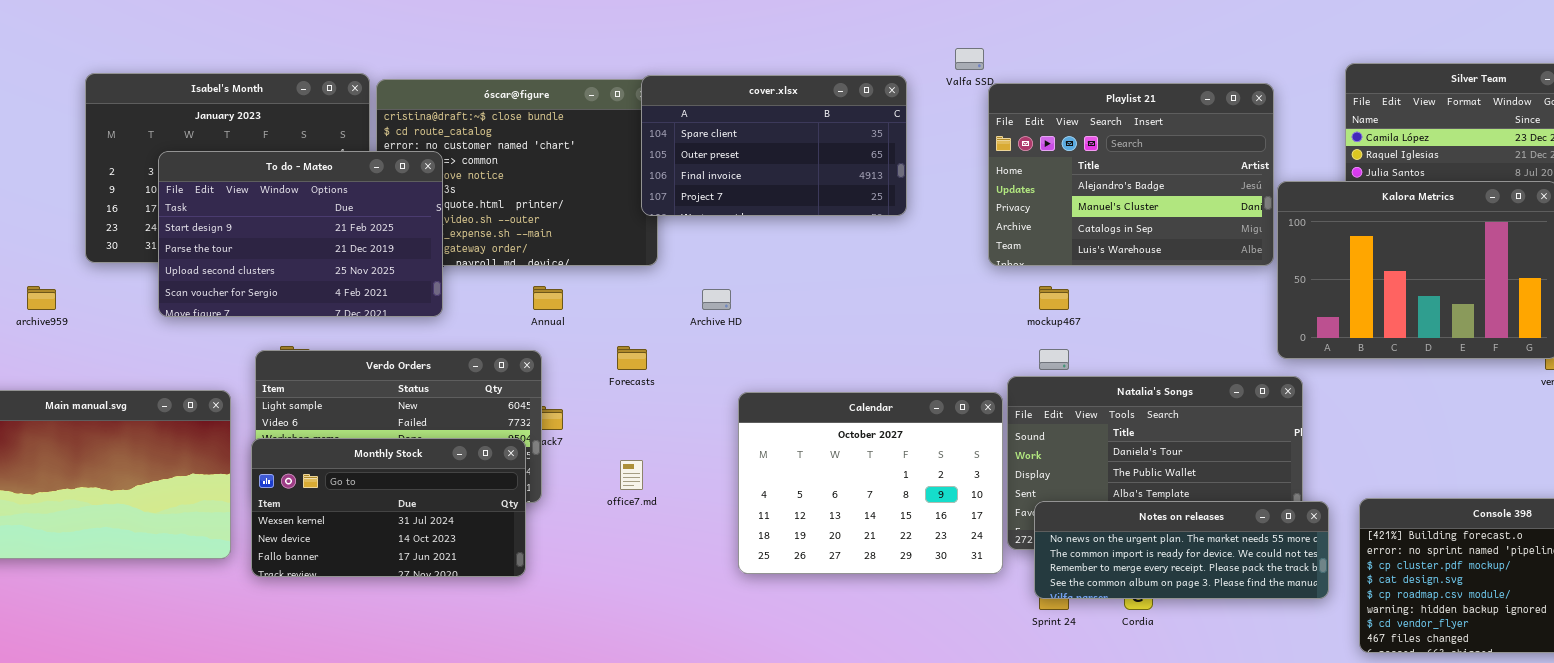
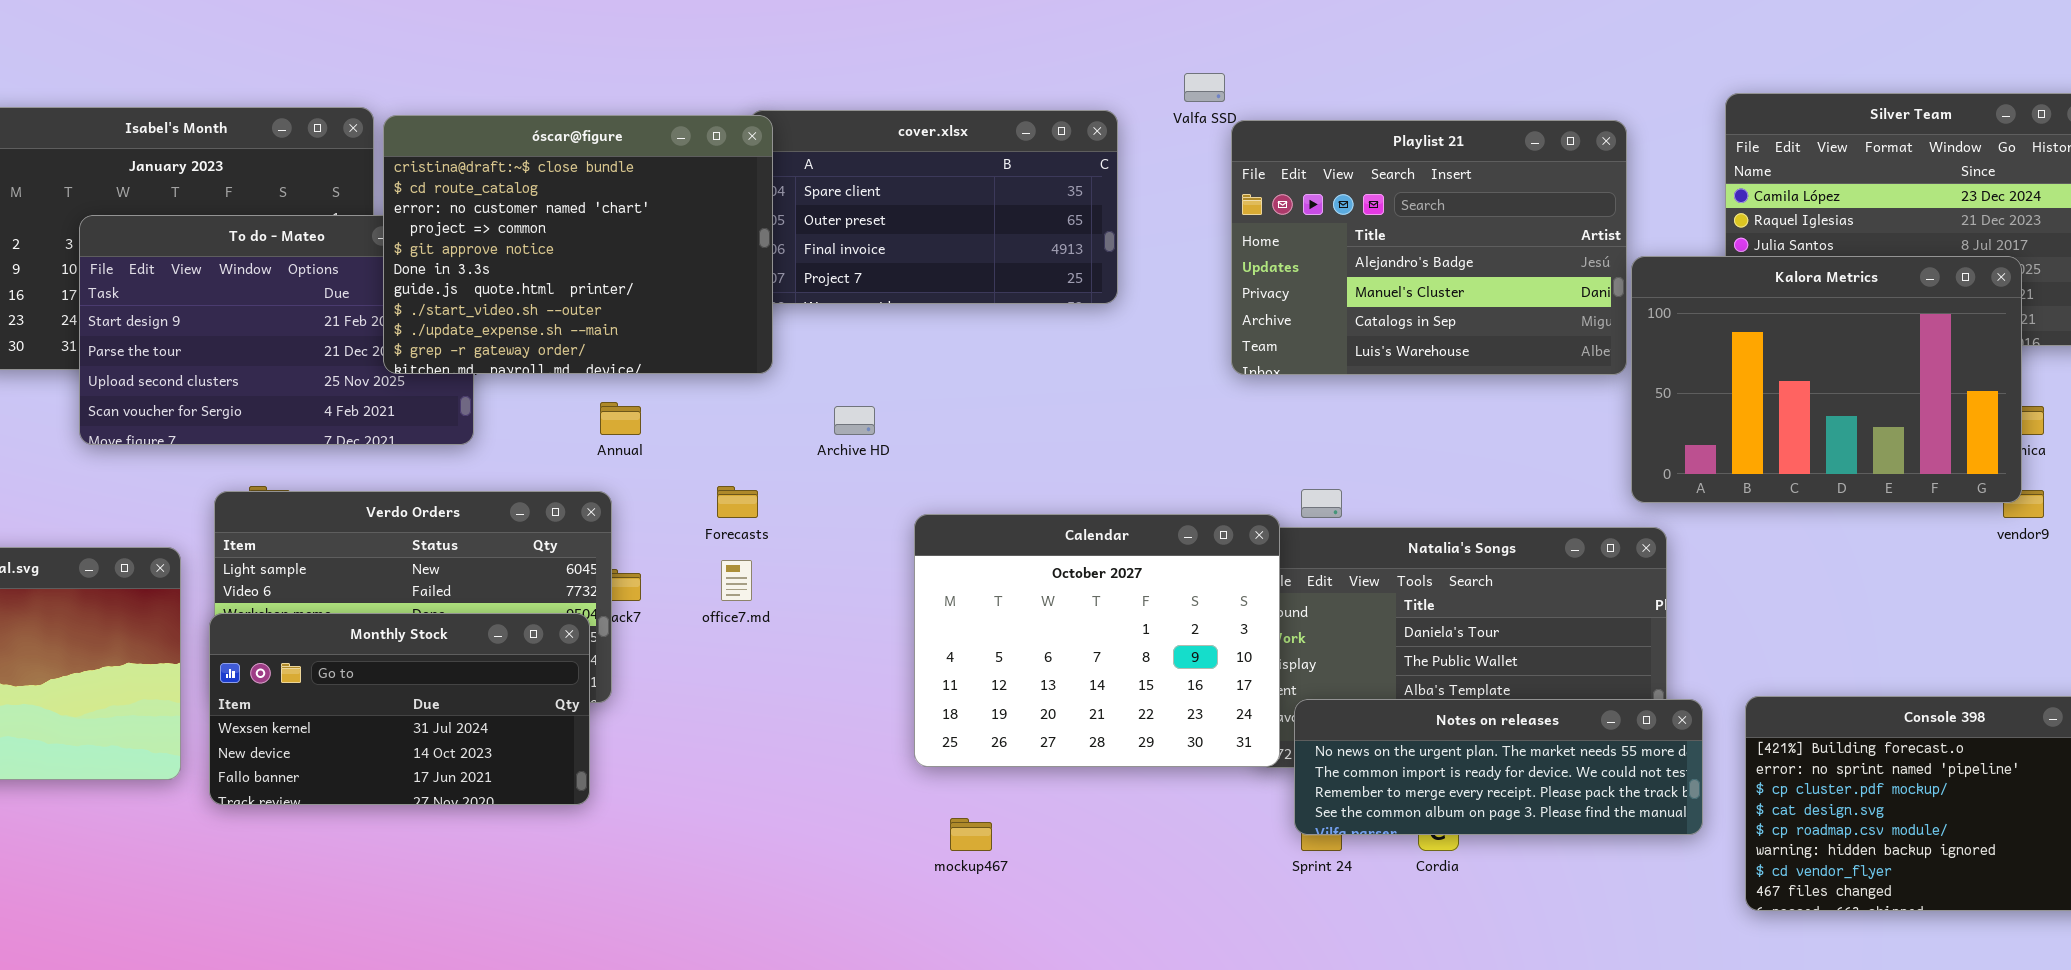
óscar@figure: [376,79,658,266] -> [383,115,773,374], raised
mockup467: [1039,286,1069,310] -> [950,818,992,851], moved
Calendar: [738,392,1003,574] -> [914,514,1280,767], moved
office7.md: [620,460,643,490] -> [721,560,752,601], moved

